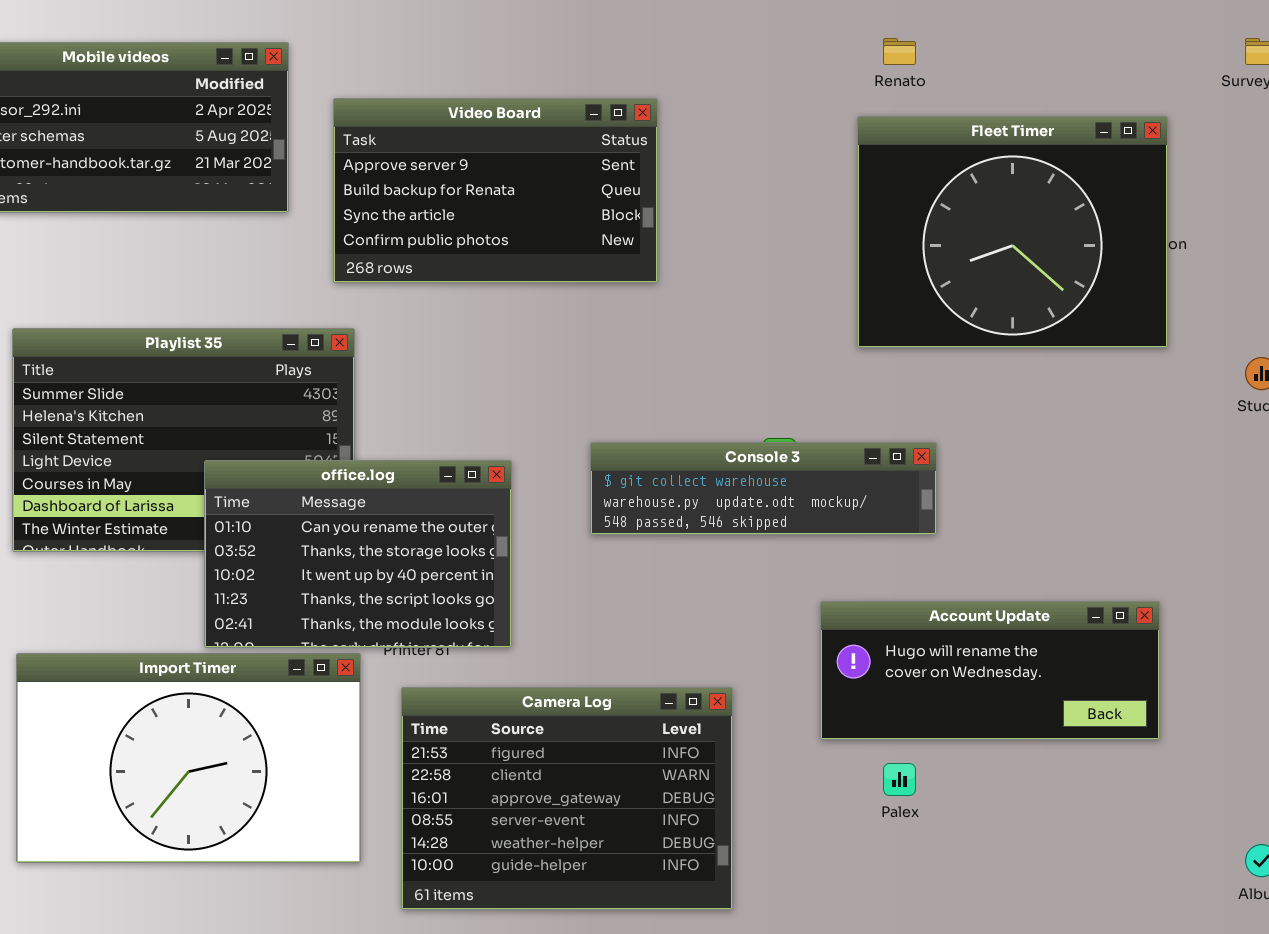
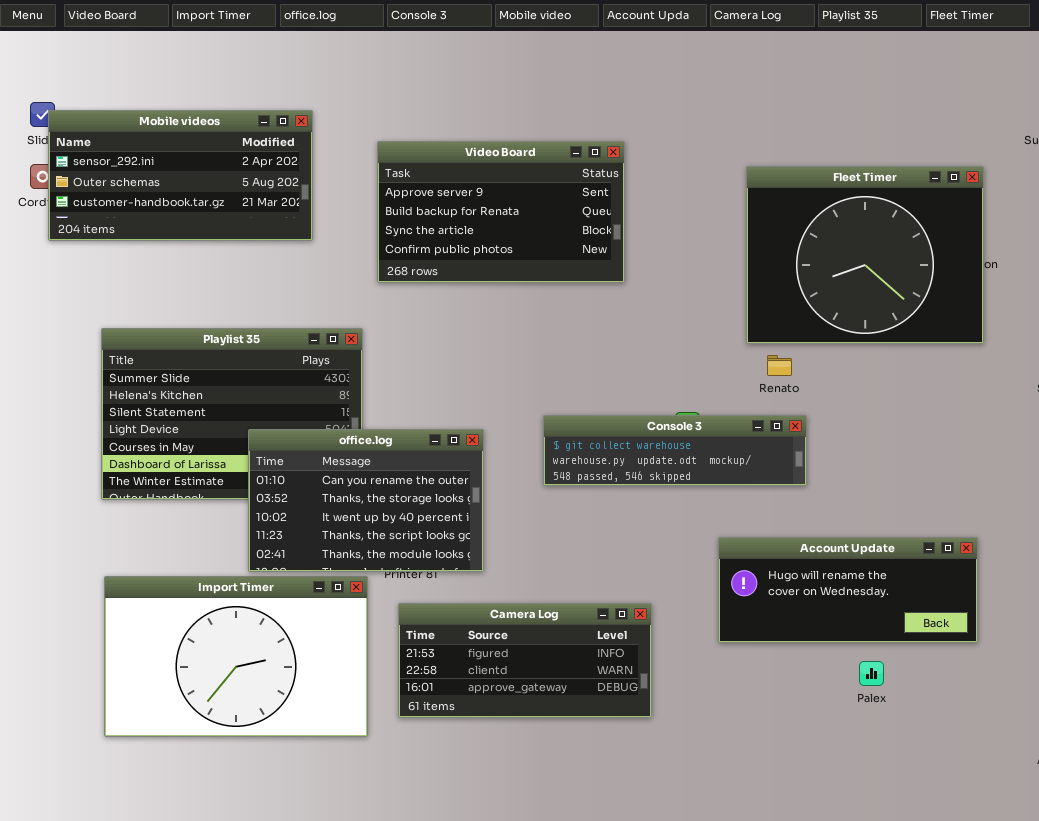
Renato: [883,38,916,65] -> [767,355,792,376], moved
Video Board: [333,98,658,283] -> [377,141,625,283], moved
Camera Log: [401,687,733,910] -> [398,603,652,718], resized
Palex: [883,763,916,796] -> [859,661,884,686], moved

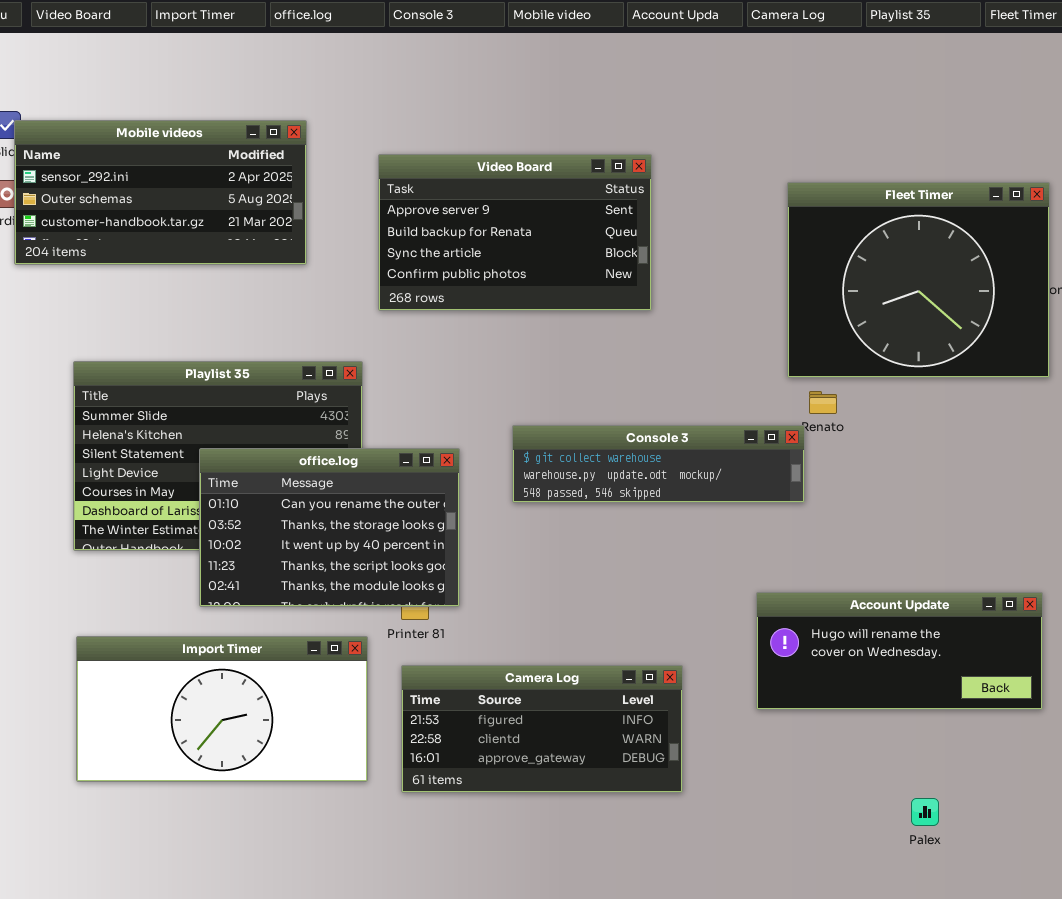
Console 3: [543,415,807,486] -> [512,425,805,503], moved
office.log: [248,429,484,572] -> [199,448,460,607], moved
Import Timer: [104,576,368,737] -> [76,636,368,782], resized
Palex: [859,661,884,686] -> [911,798,939,826], moved

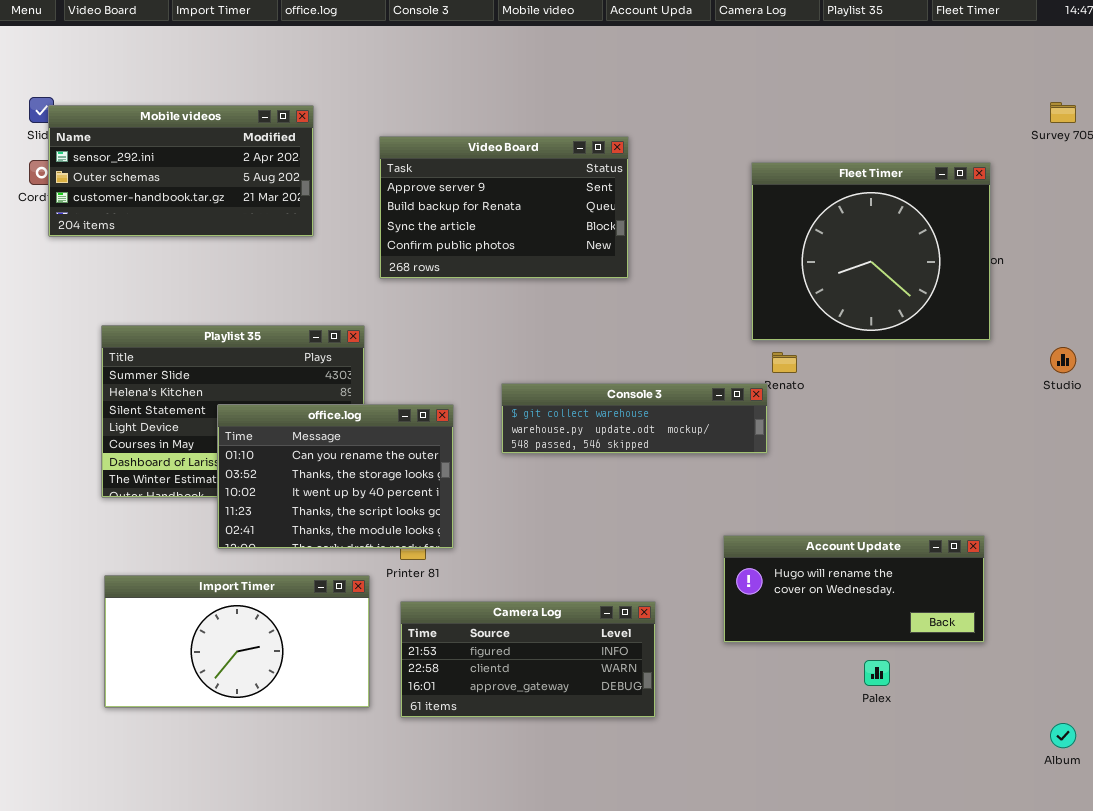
Palex: [911,798,939,826] -> [864,660,890,686], moved

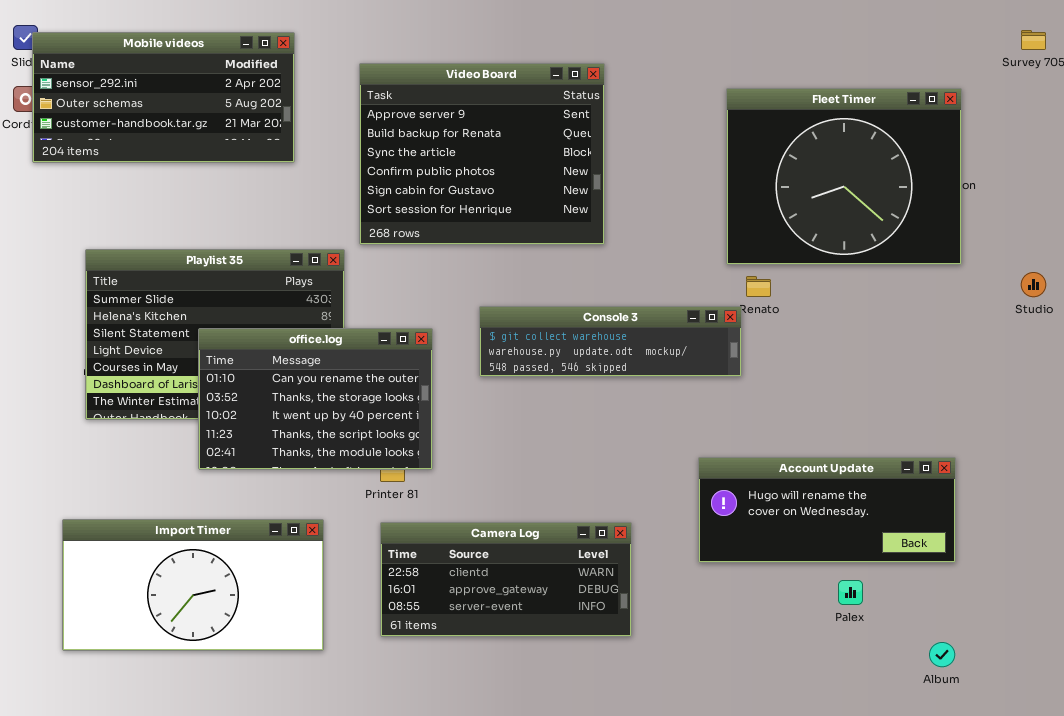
Video Board: [379,136,629,279] -> [359,63,605,245], resized
Import Timer: [104,575,370,708] -> [62,519,324,651], moved
Camera Log: [400,601,656,718] -> [380,522,632,637], scrolled down 1 row
Album: [1050,723,1076,748] -> [929,642,955,667], moved

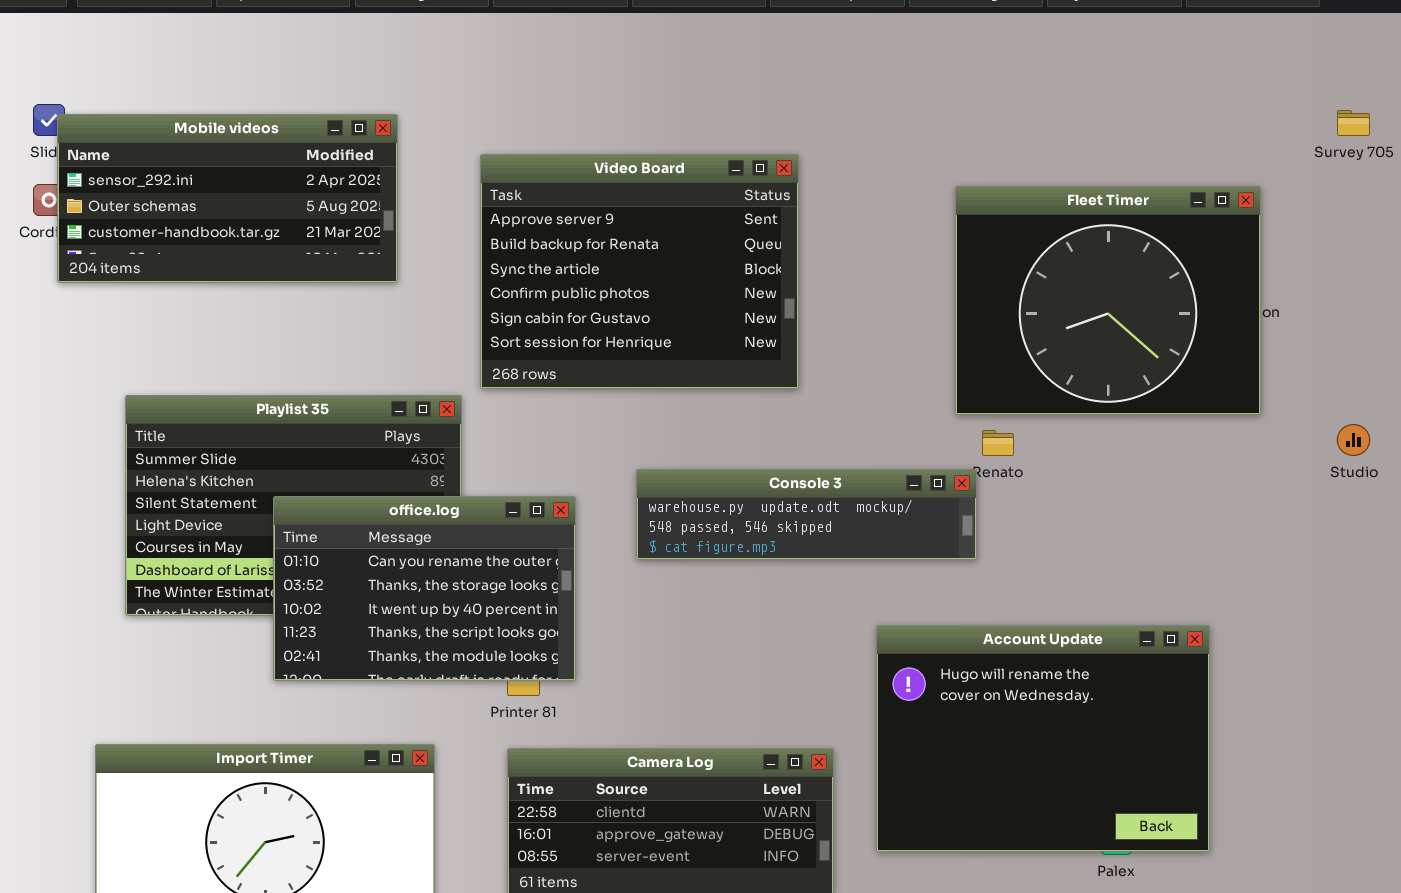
Console 3: [479,306,742,377] -> [636,469,977,560], scrolled down 1 row
Account Update: [698,457,956,563] -> [876,625,1210,852], moved, resized

